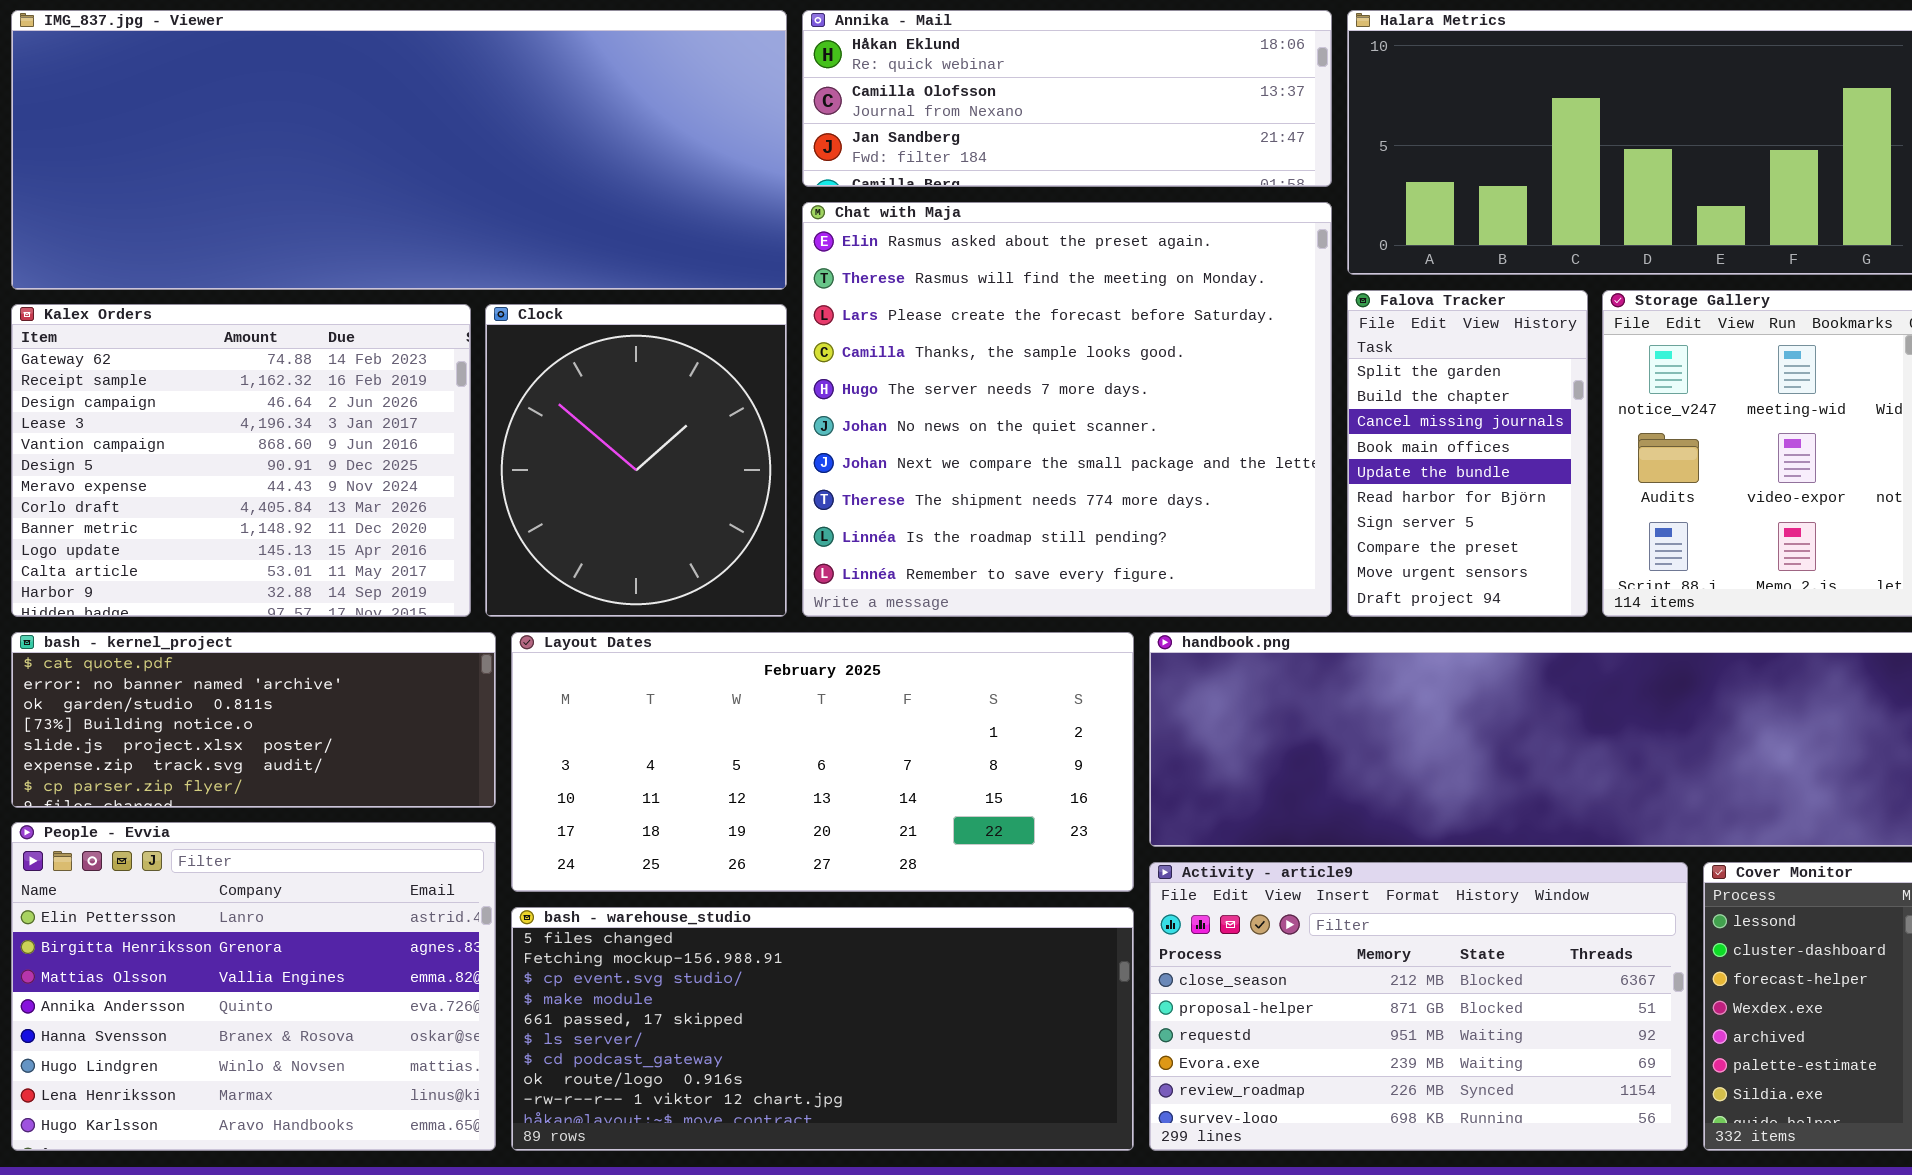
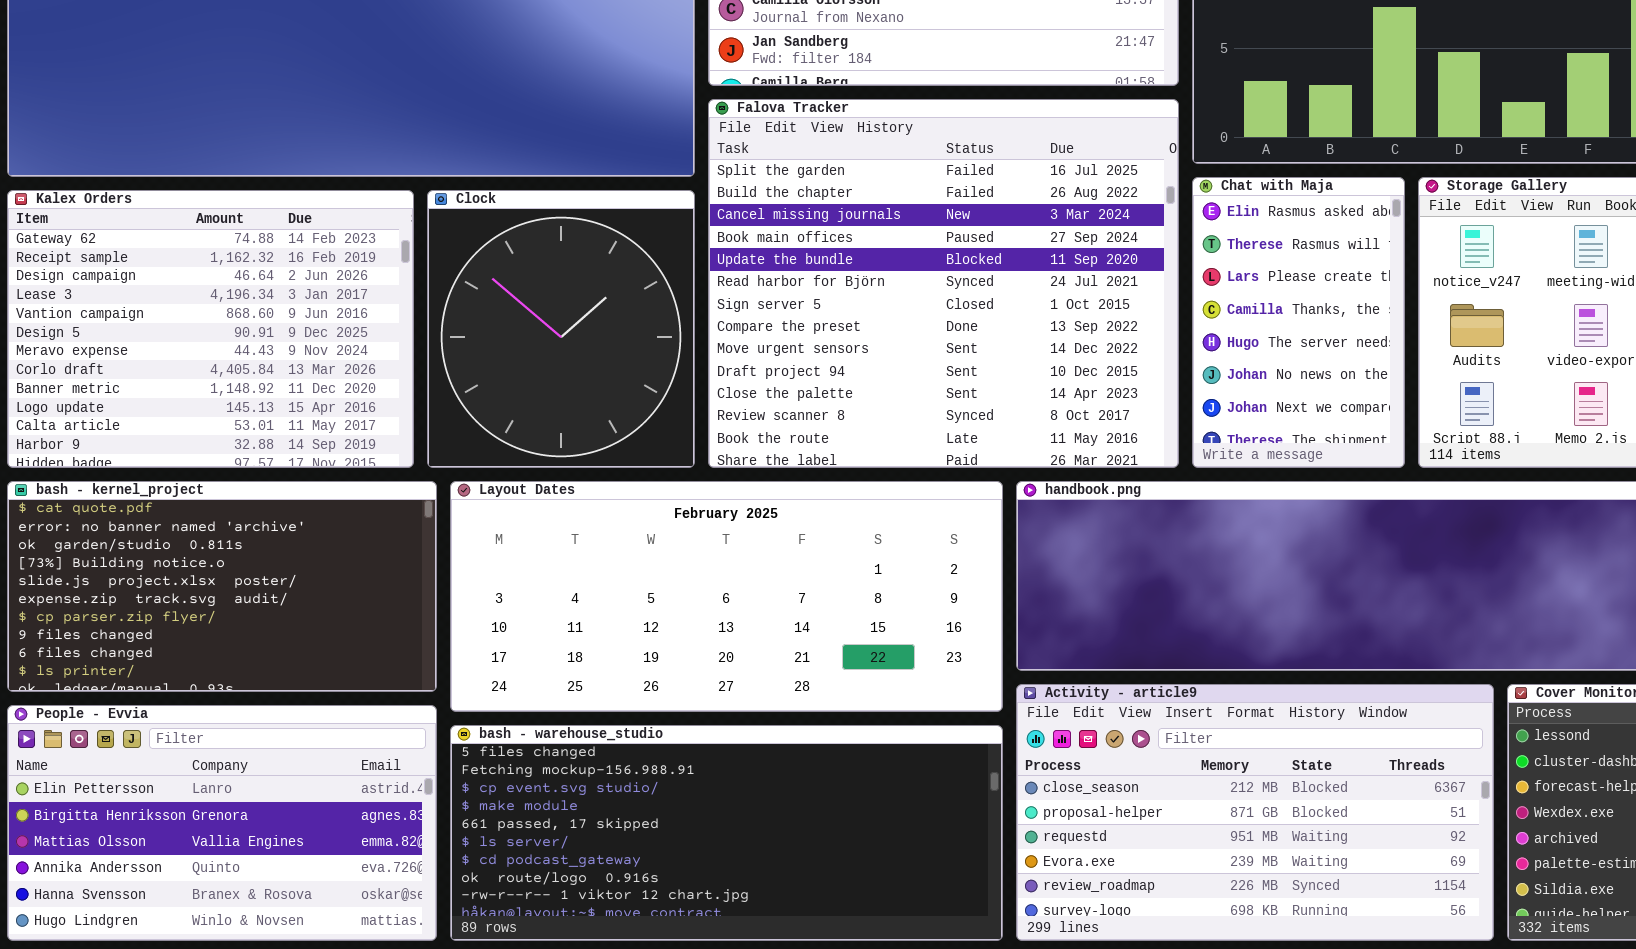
Chat with Maja: [802,202,1332,617] -> [1192,177,1405,468], moved, resized
Falova Tracker: [1347,290,1588,617] -> [708,99,1179,468], moved, resized
bash - kernel_project: [11,632,496,808] -> [7,481,437,692], resized
People - Evvia: [11,822,496,1151] -> [7,705,437,941], resized

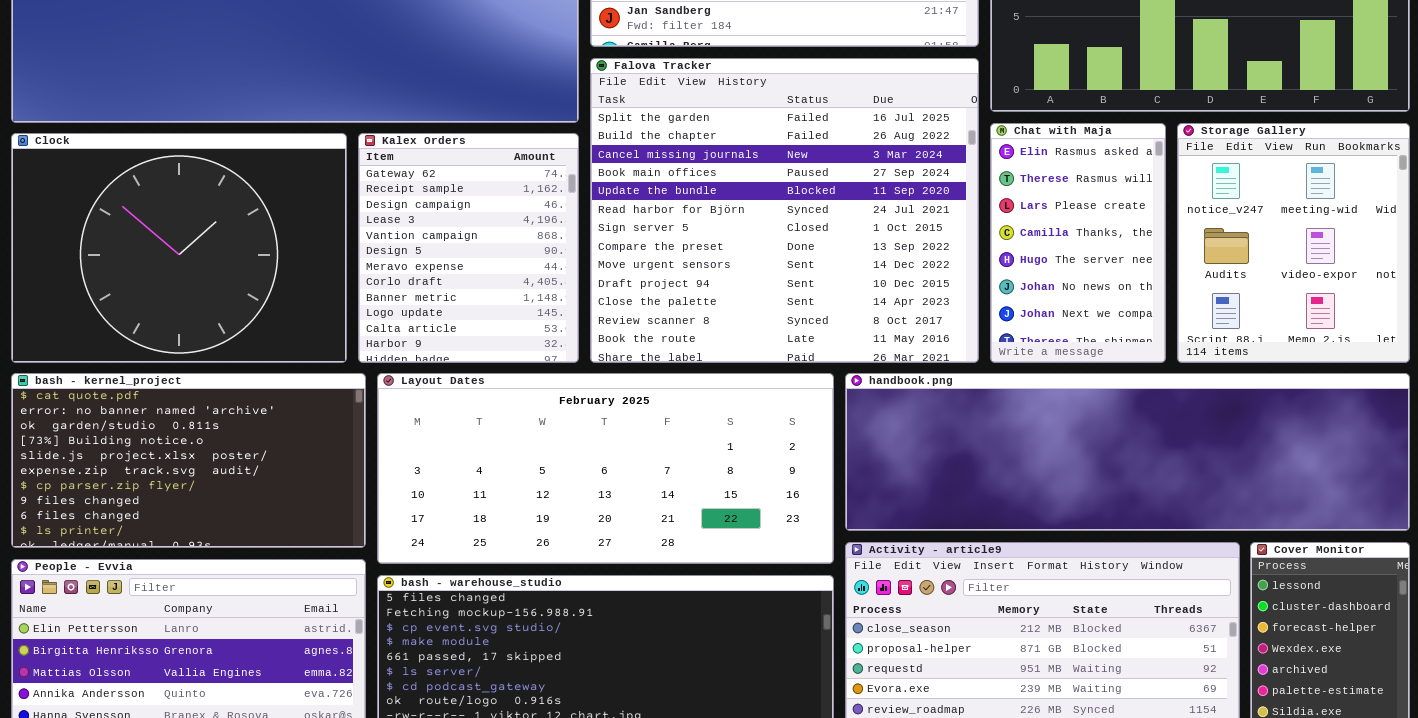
Kalex Orders: [7,190,414,468] -> [358,133,579,363], moved, resized
Clock: [427,190,695,468] -> [11,133,347,363], moved, resized

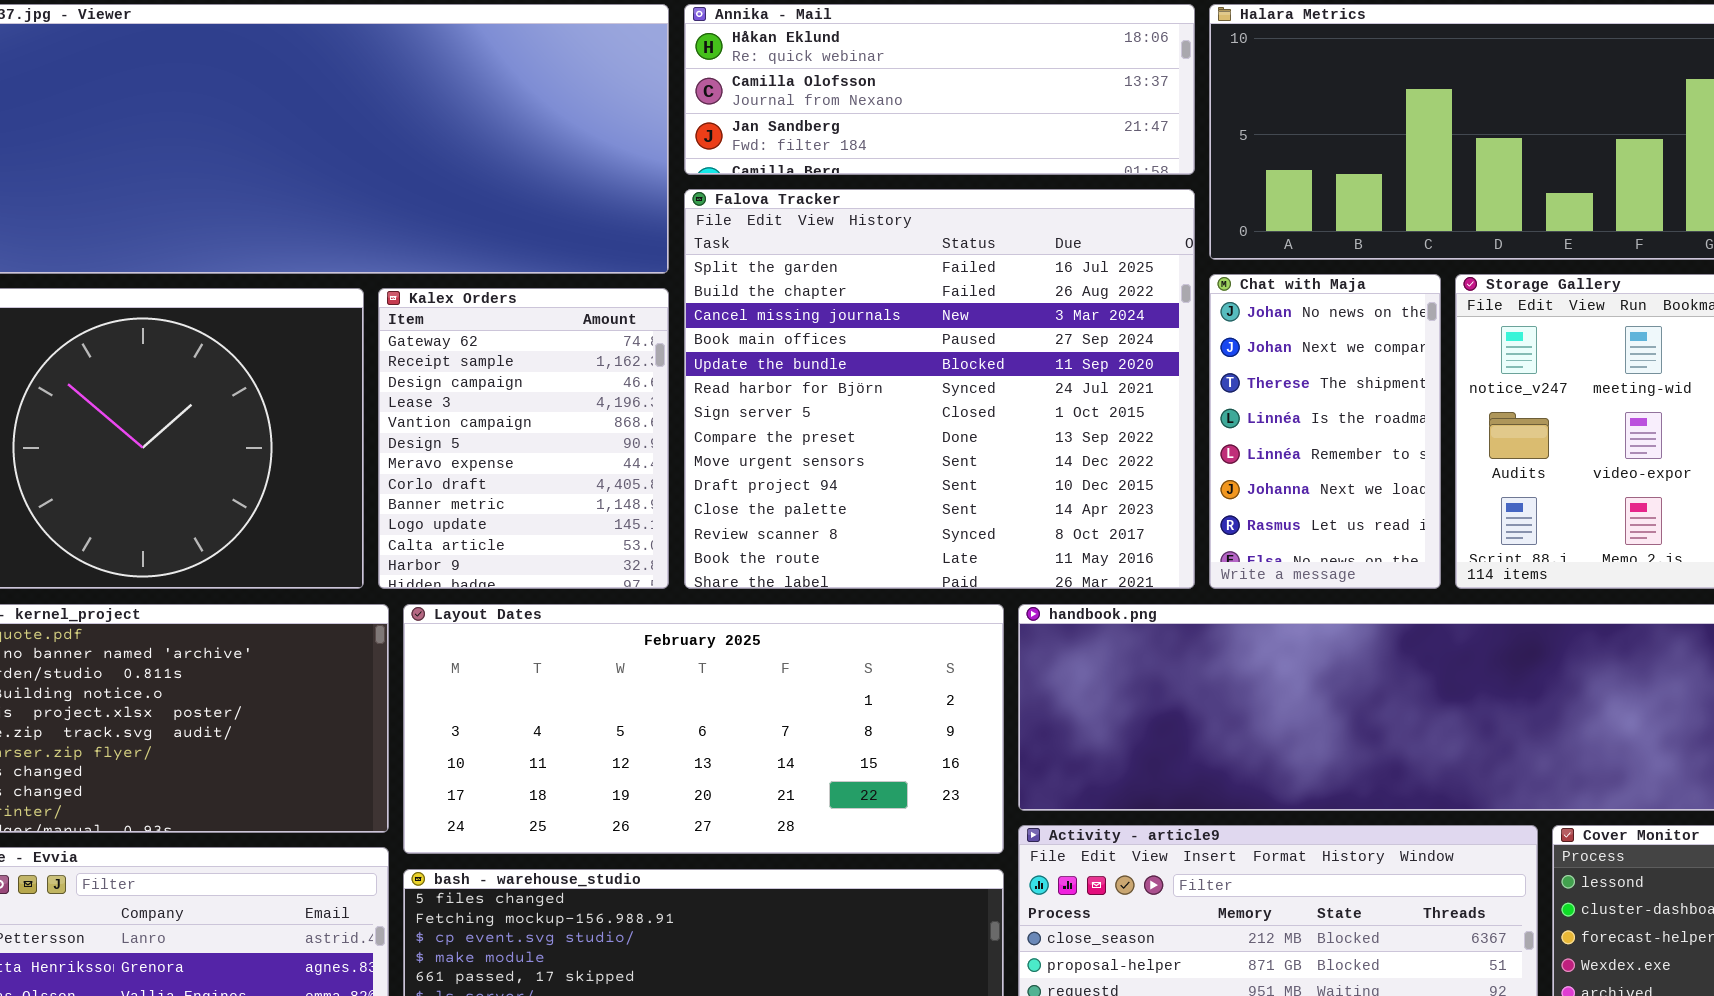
Chat with Maja: [990,123,1166,363] -> [1209,274,1441,589], scrolled down 5 rows

